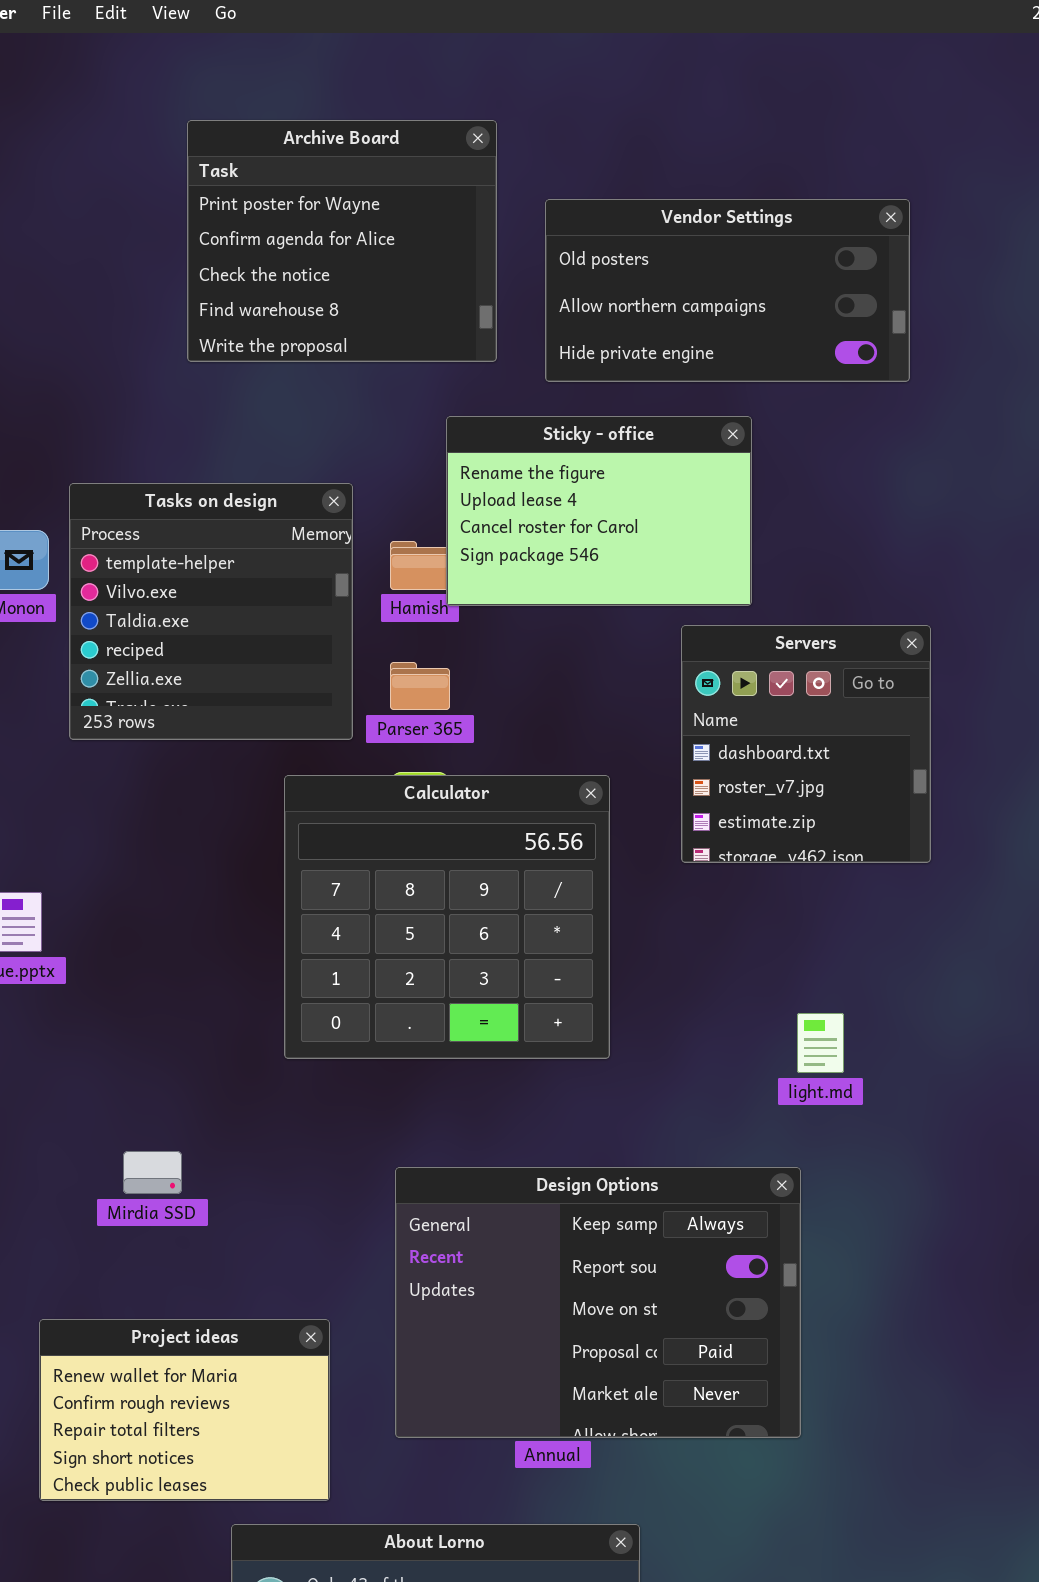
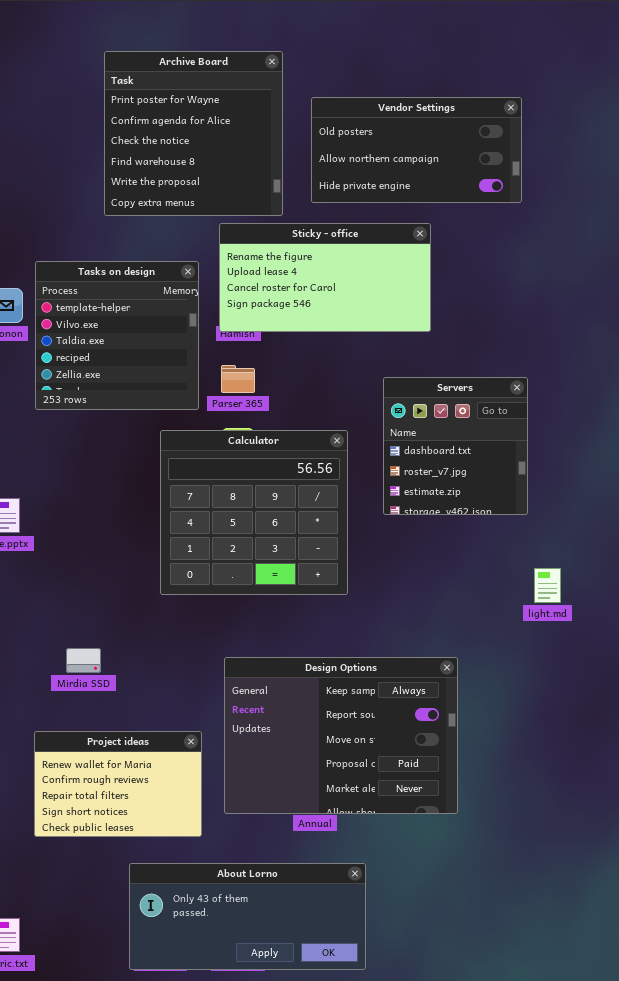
Archive Board: [187,120,497,362] -> [104,51,283,216], resized
Sticky - office: [446,416,752,606] -> [219,223,431,332], resized
Servers: [681,625,931,863] -> [383,377,528,515], moved
light.md: [797,1013,844,1073] -> [534,568,561,603], moved
Project ideas: [39,1319,330,1501] -> [34,731,202,837], moved

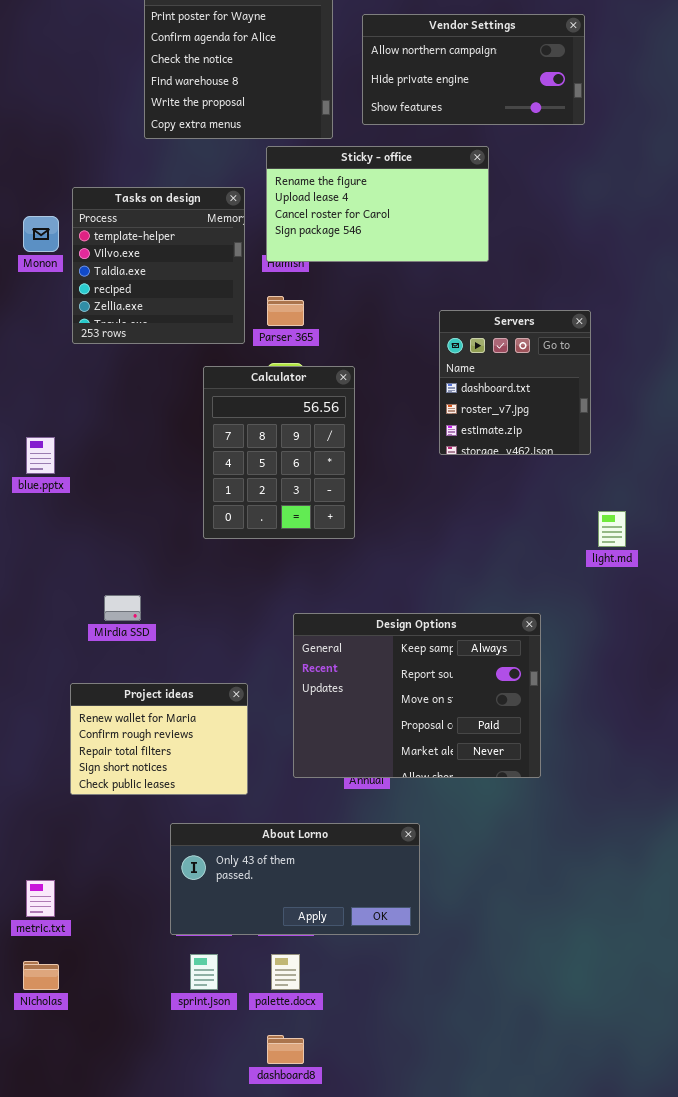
Vendor Settings: [311,97,522,203] -> [362,14,585,125], scrolled down 1 row
Calculator: [160,430,348,595] -> [203,366,355,539], resized
Design Options: [224,657,458,814] -> [293,613,541,778], moved

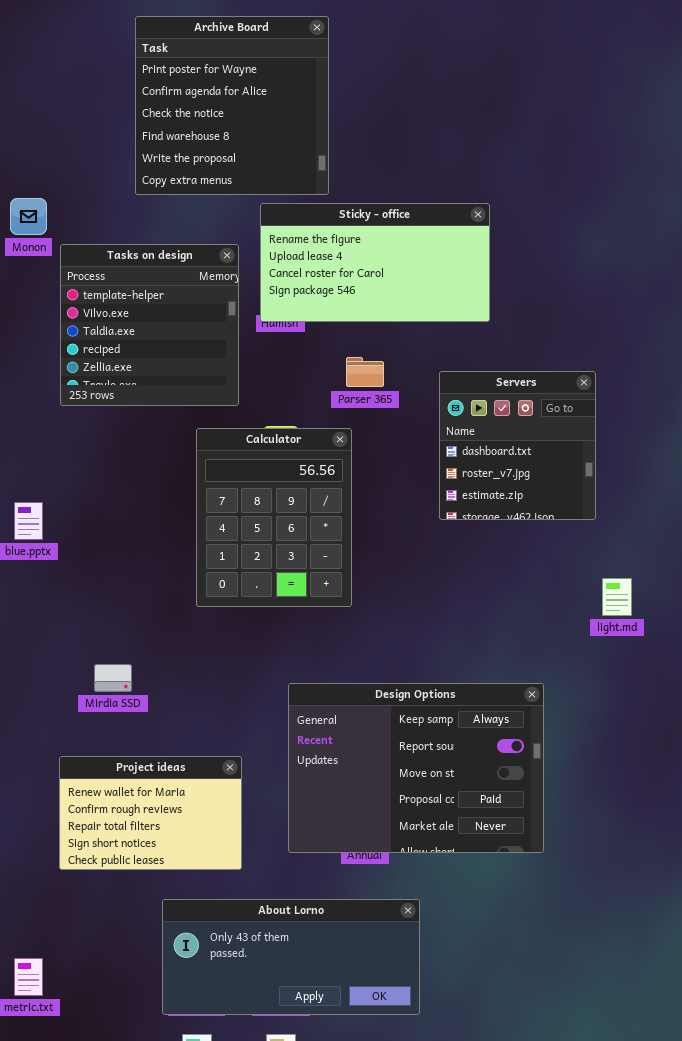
Vendor Settings: [362,14,585,125] -> none, closed
Monon: [23,216,59,252] -> [10,198,47,235], moved
Parser 365: [267,296,304,326] -> [346,357,384,387], moved

